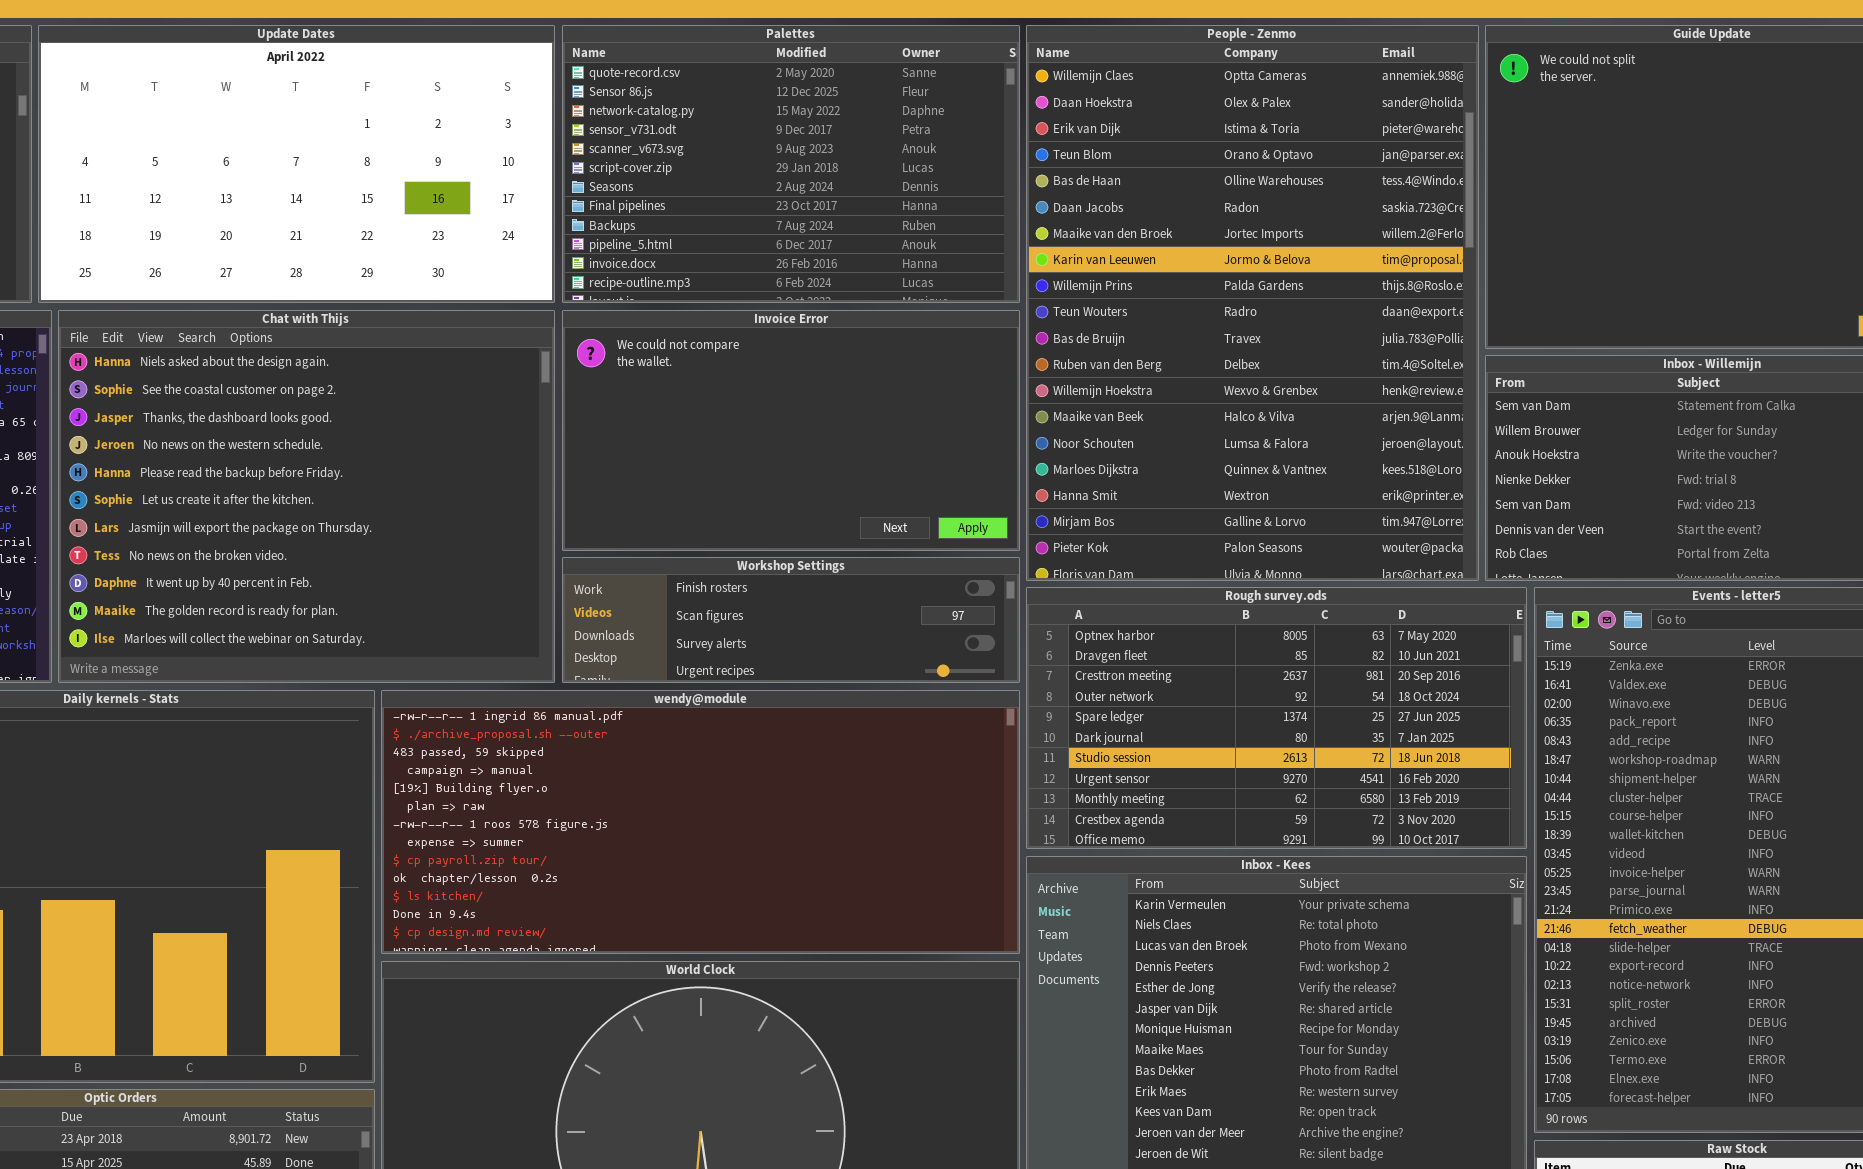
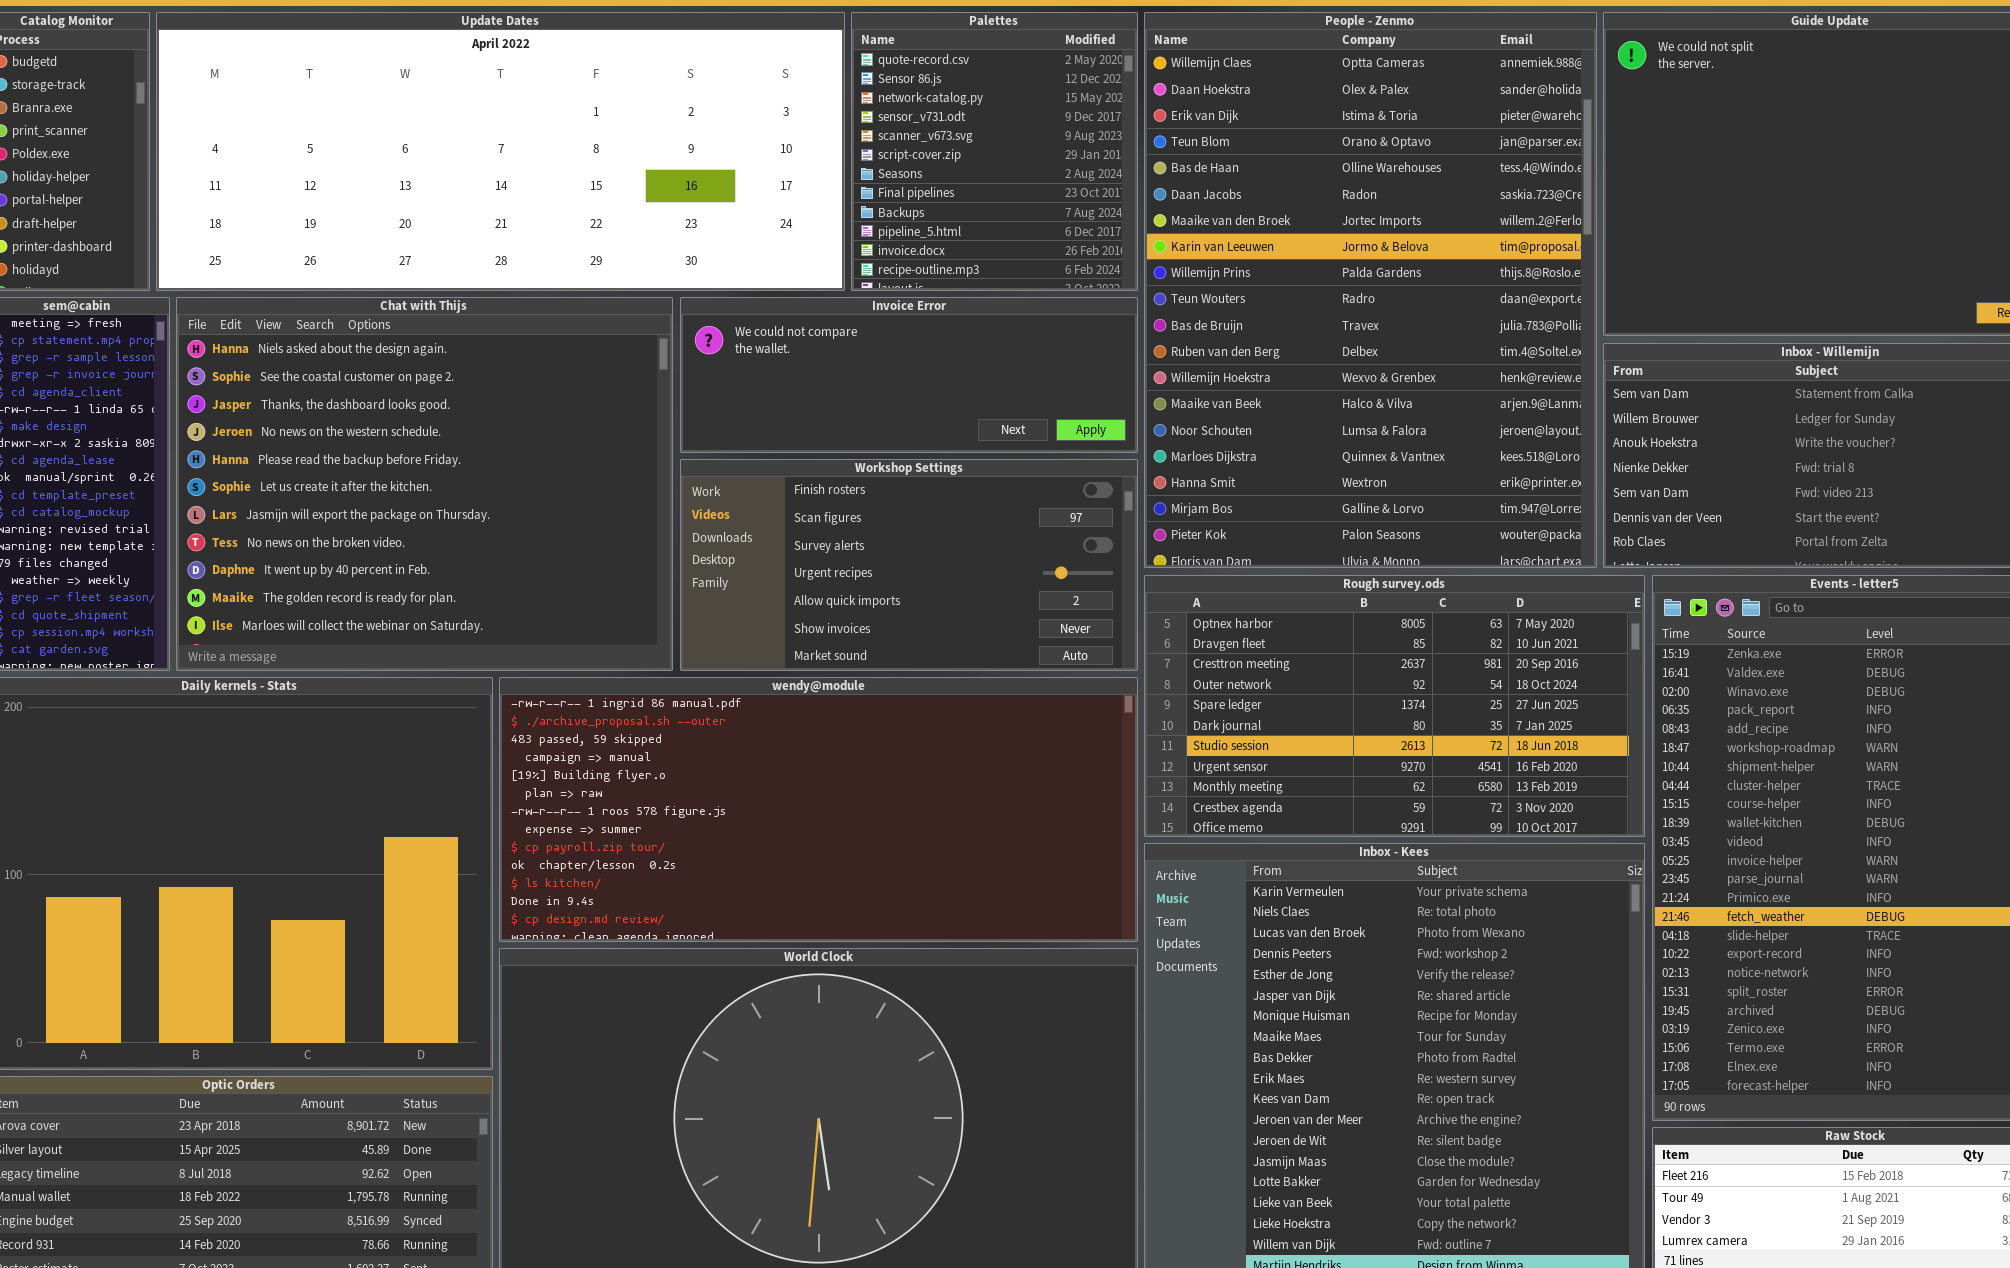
Update Dates: [38,25,555,303] -> [156,12,845,291], resized
Palettes: [562,25,1020,303] -> [851,12,1138,291], resized
Invoice Error: [562,310,1020,551] -> [680,297,1138,453], resized
Workshop Settings: [562,557,1020,683] -> [680,459,1138,671], resized

